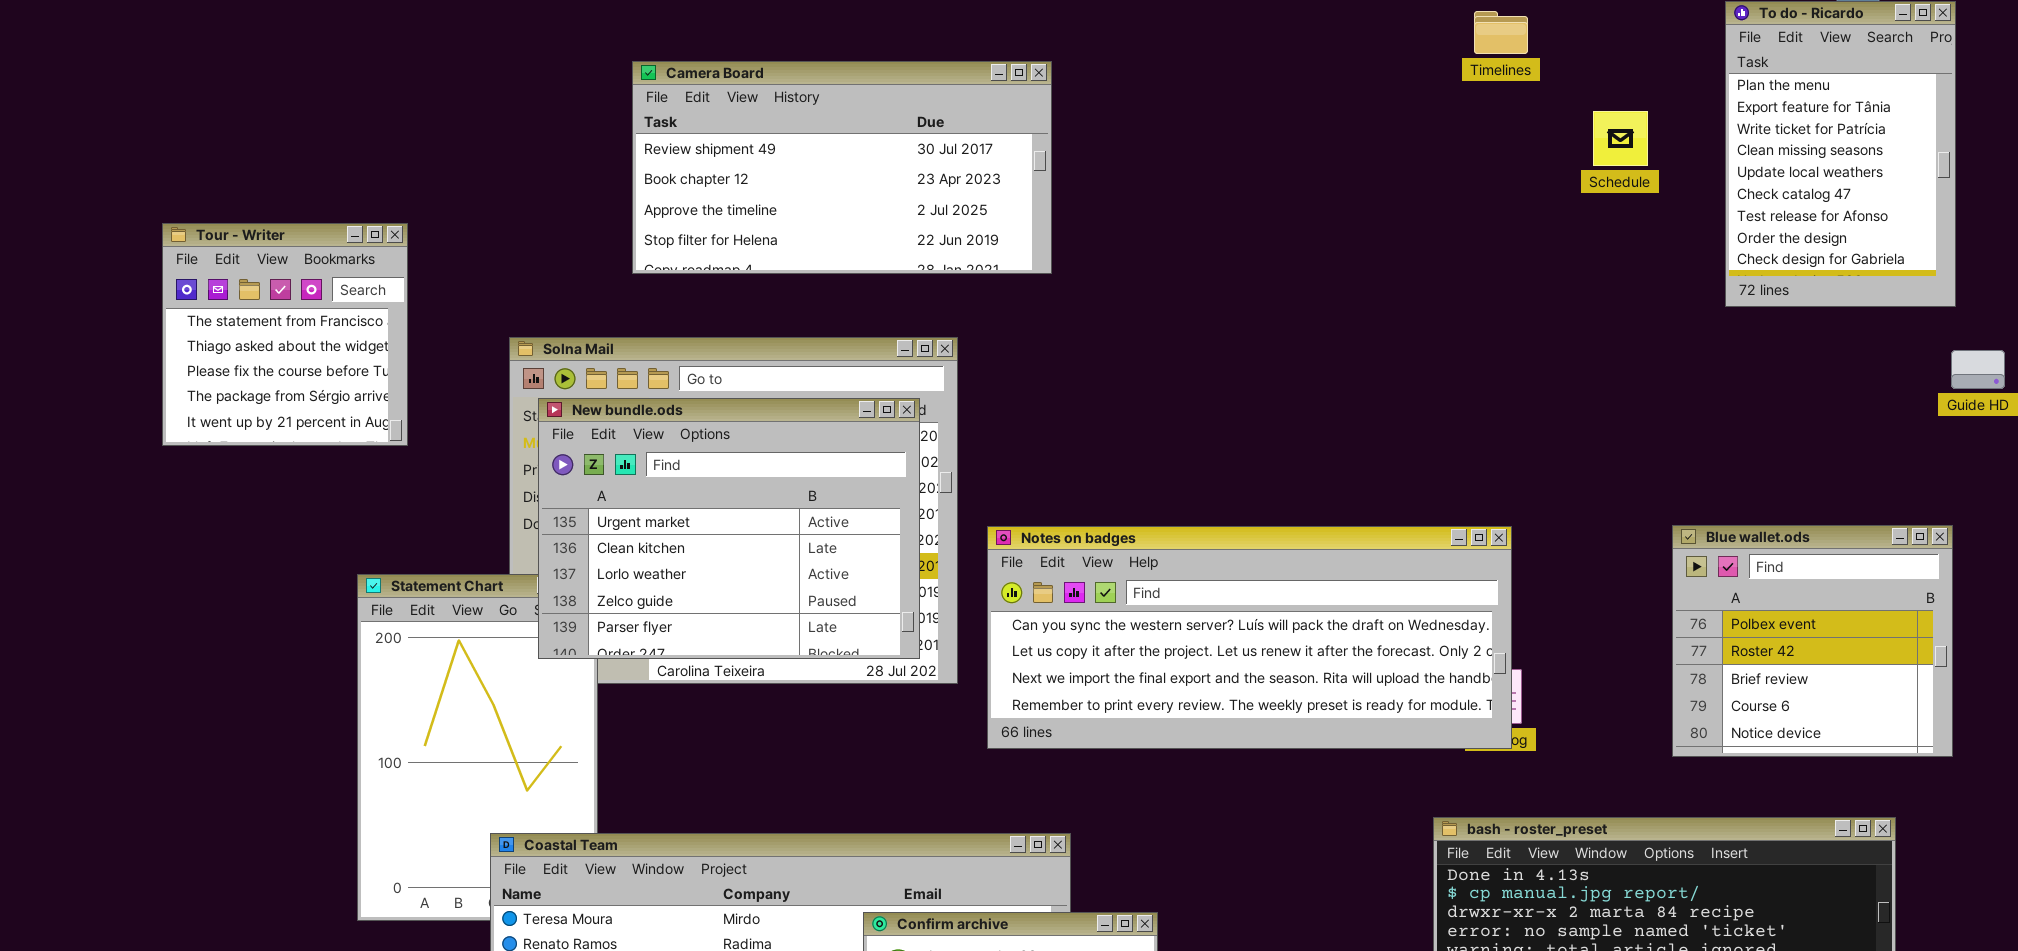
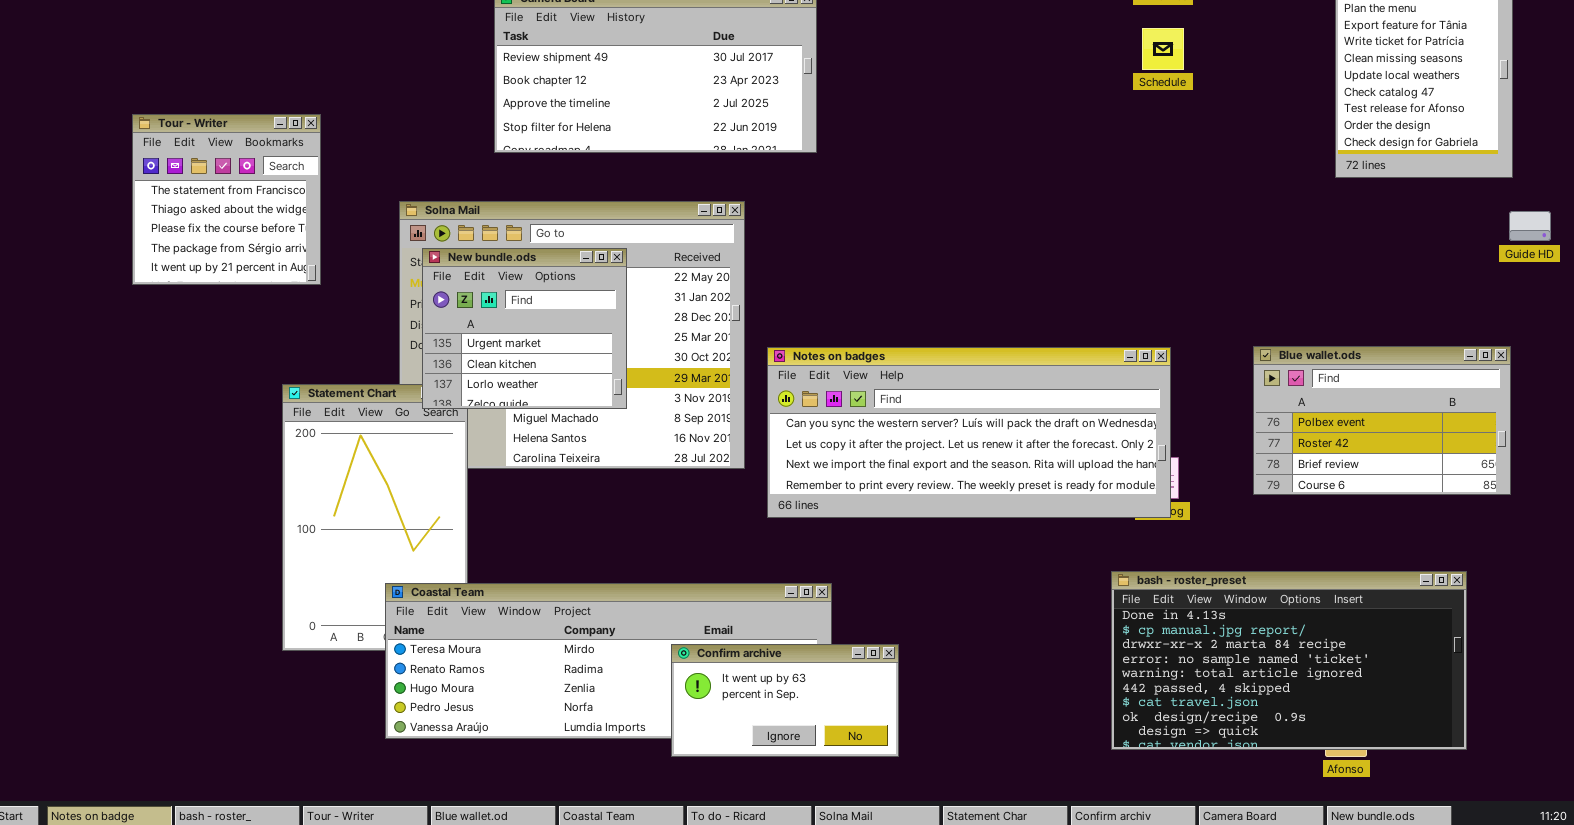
Schedule: [1593,111,1648,166] -> [1142,28,1184,70], moved
New bundle.ods: [538,398,920,659] -> [422,248,627,409], resized
Blue wallet.ods: [1672,525,1953,757] -> [1253,346,1511,495], resized

